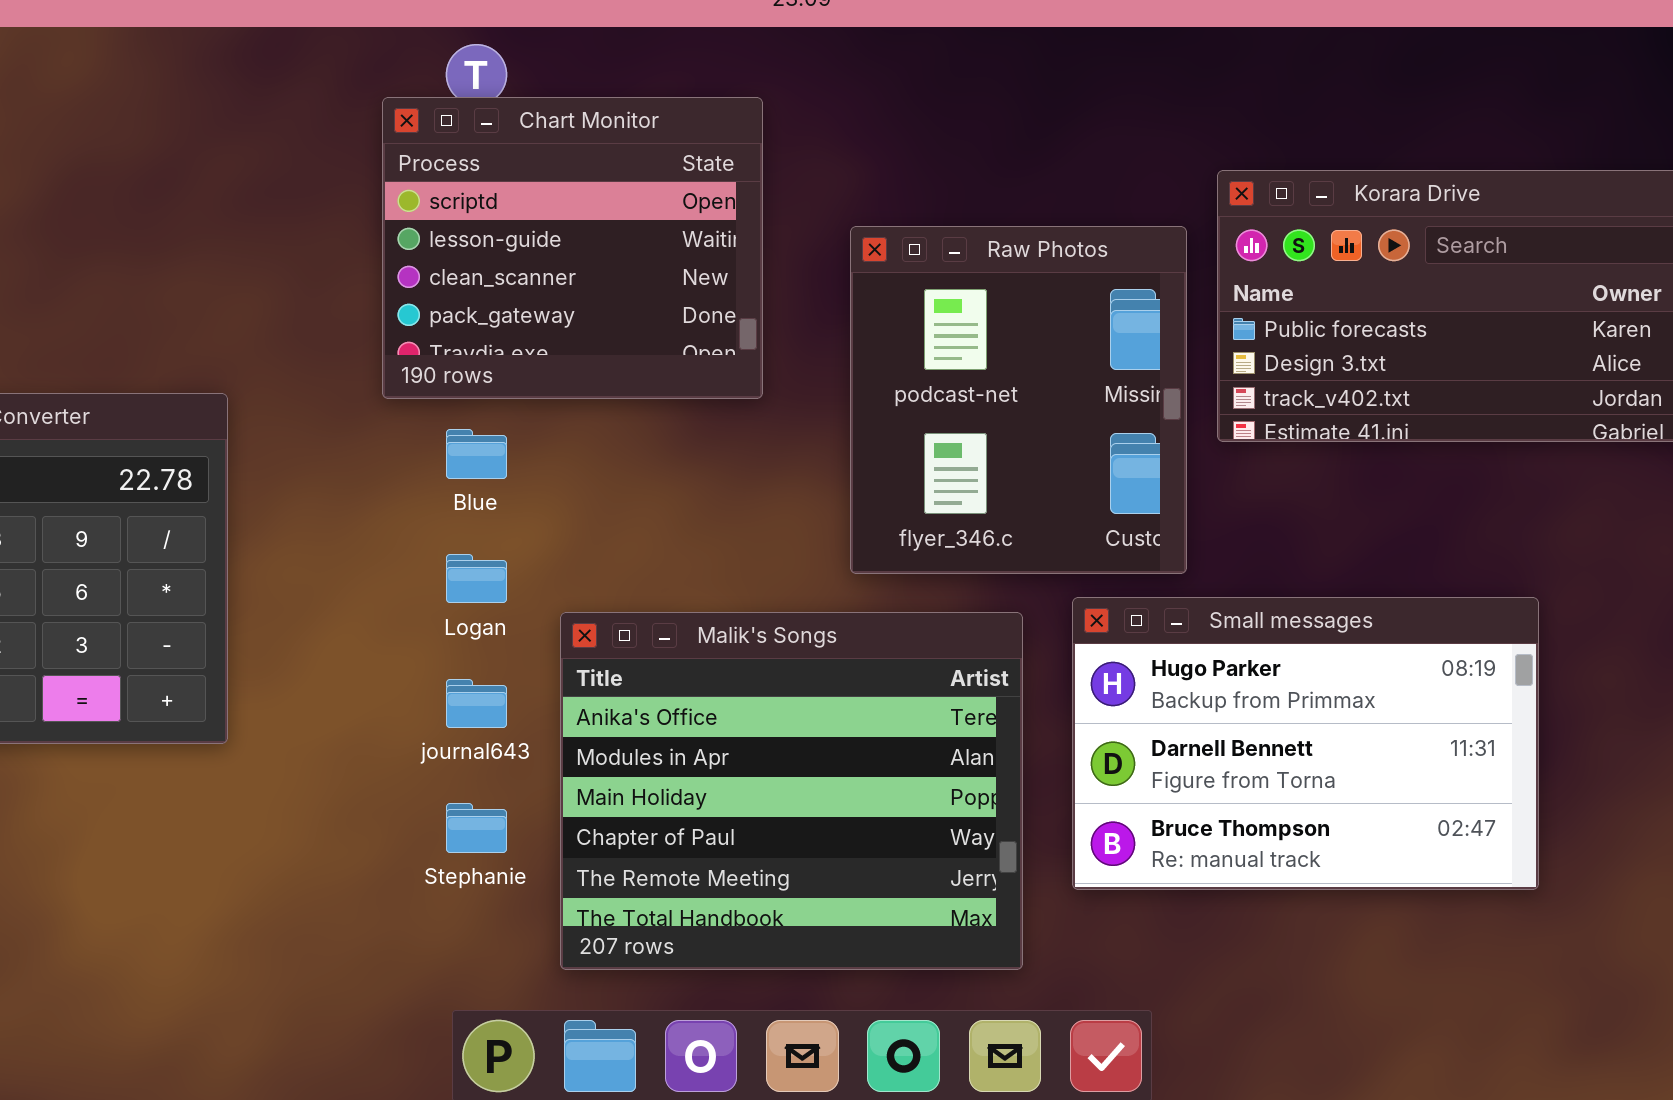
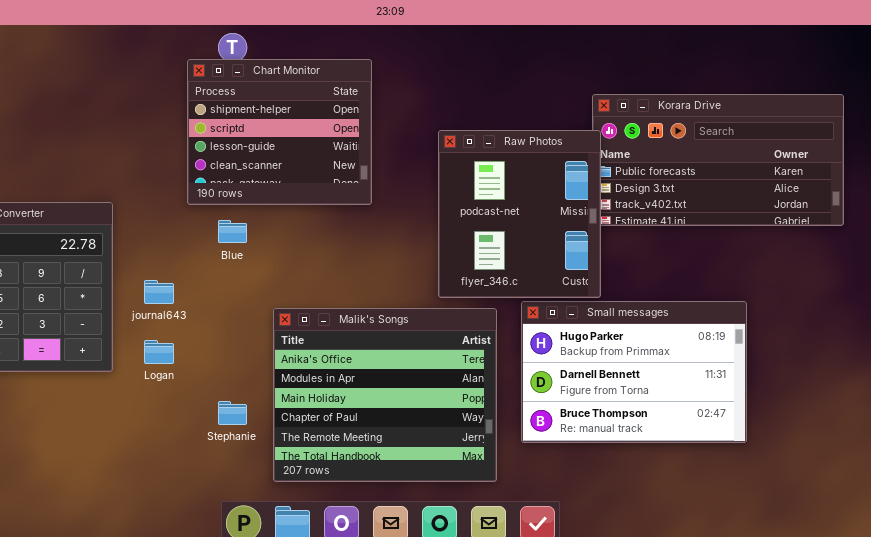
Chart Monitor: [382,97,763,399] -> [187,59,372,205], scrolled up 1 row
Raw Photos: [850,226,1187,574] -> [438,130,601,298], moved
Logan: [446,554,507,603] -> [144,340,174,364], moved
journal643: [446,679,507,728] -> [144,280,174,304], moved

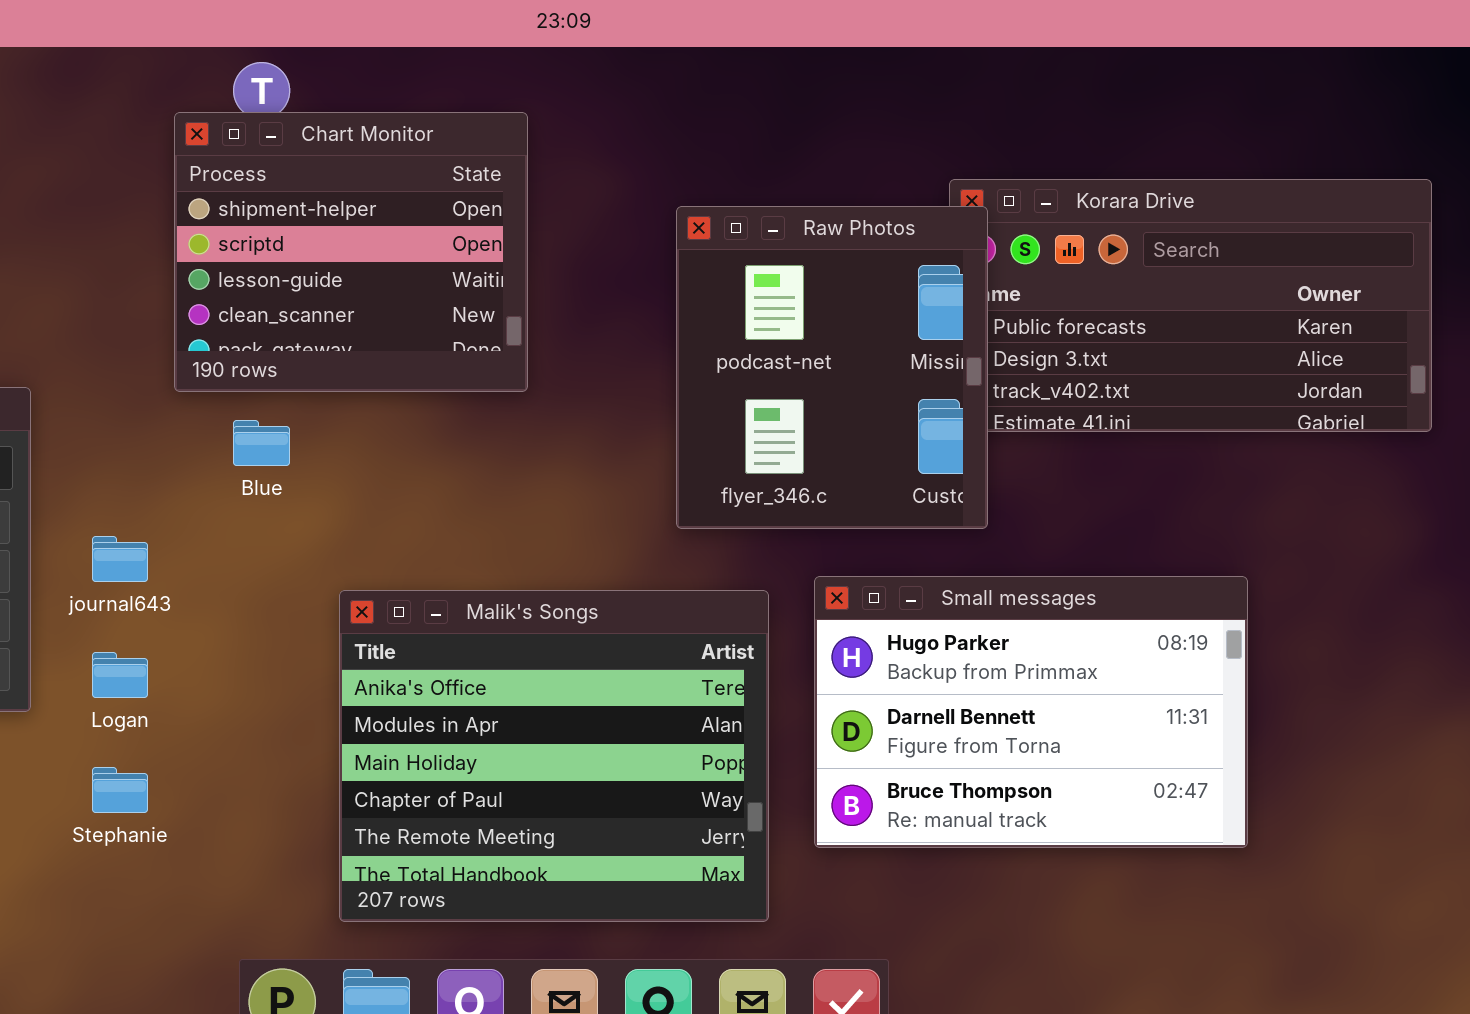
Raw Photos: [438,130,601,298] -> [676,206,988,529], moved
Stephanie: [218,401,247,425] -> [92,767,148,813], moved

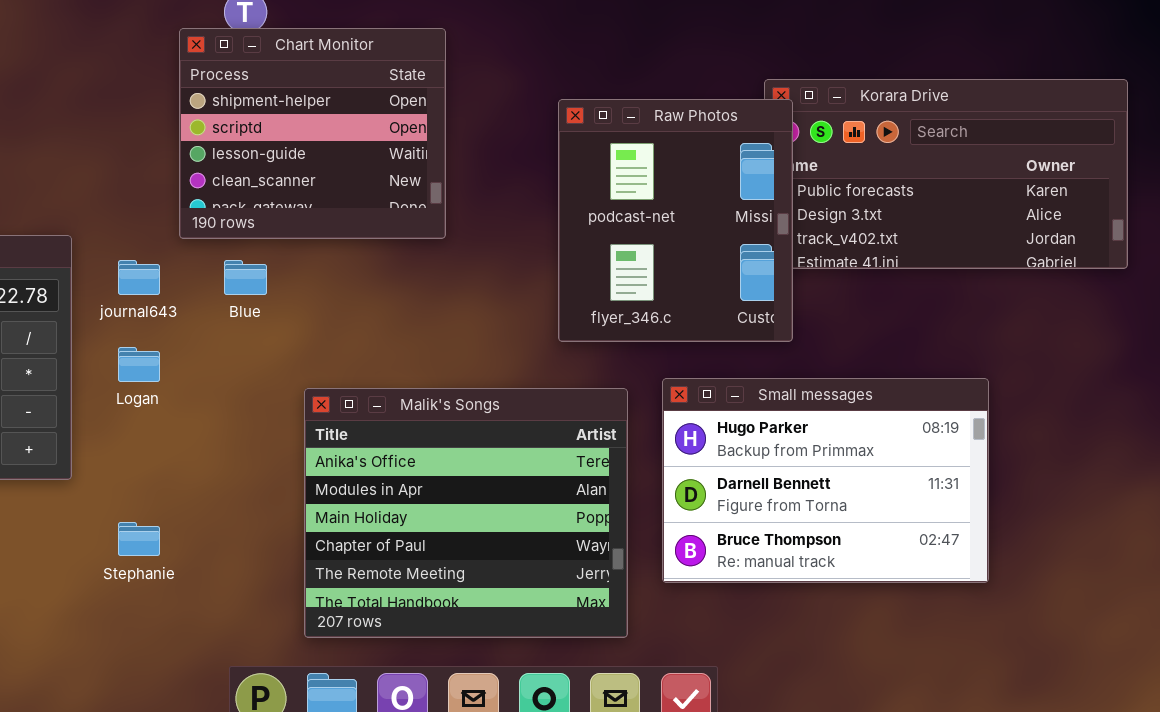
journal643: [92,536,148,582] -> [118,260,160,295], moved
Logan: [92,652,148,698] -> [118,347,160,382], moved

